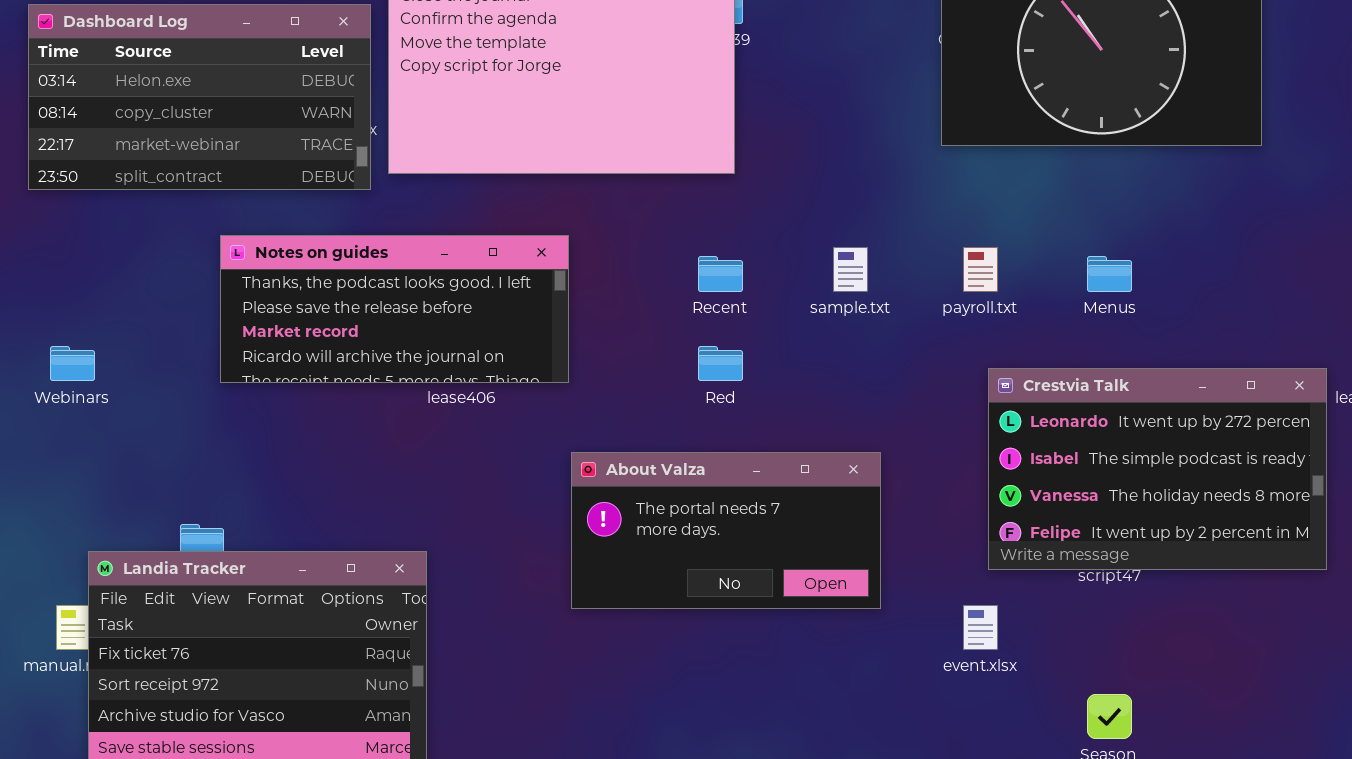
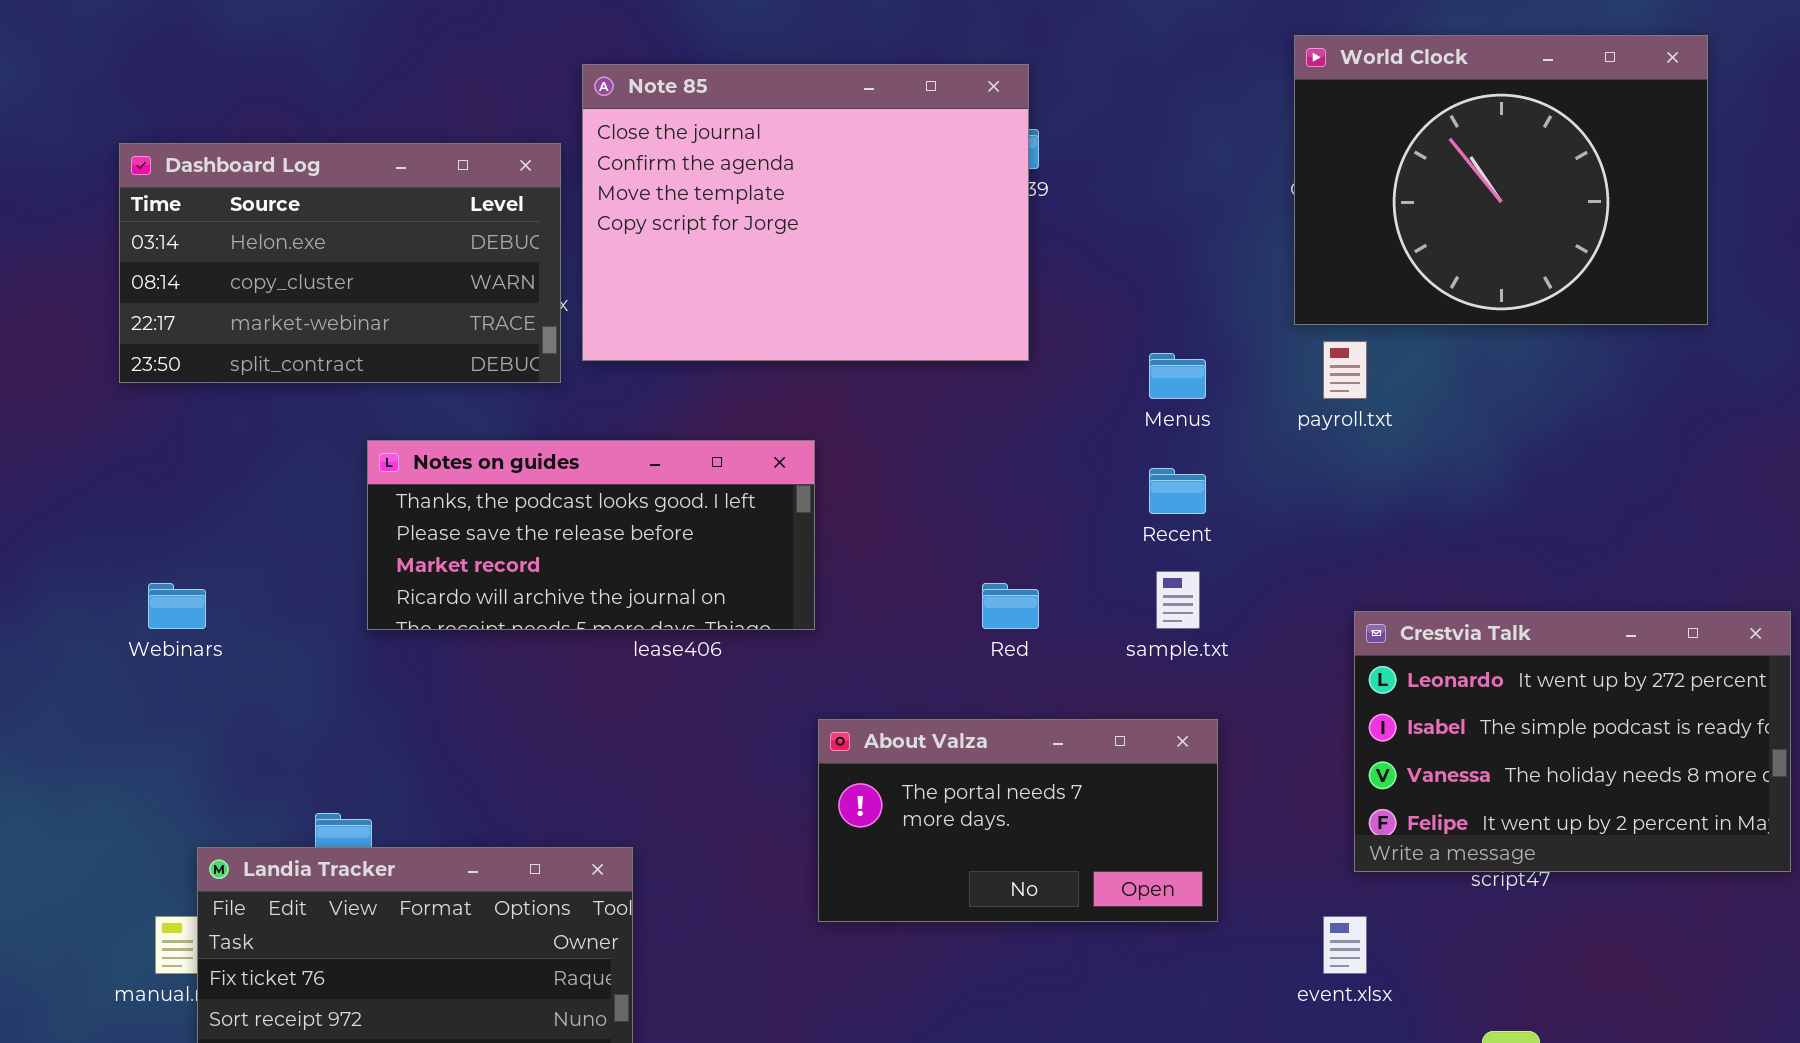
sample.txt: [833,247,868,292] -> [1156,571,1200,629], moved
payroll.txt: [963,247,998,292] -> [1323,341,1367,399], moved
Recent: [698,256,743,292] -> [1149,468,1206,514], moved
Menus: [1087,256,1132,292] -> [1149,353,1206,399], moved

